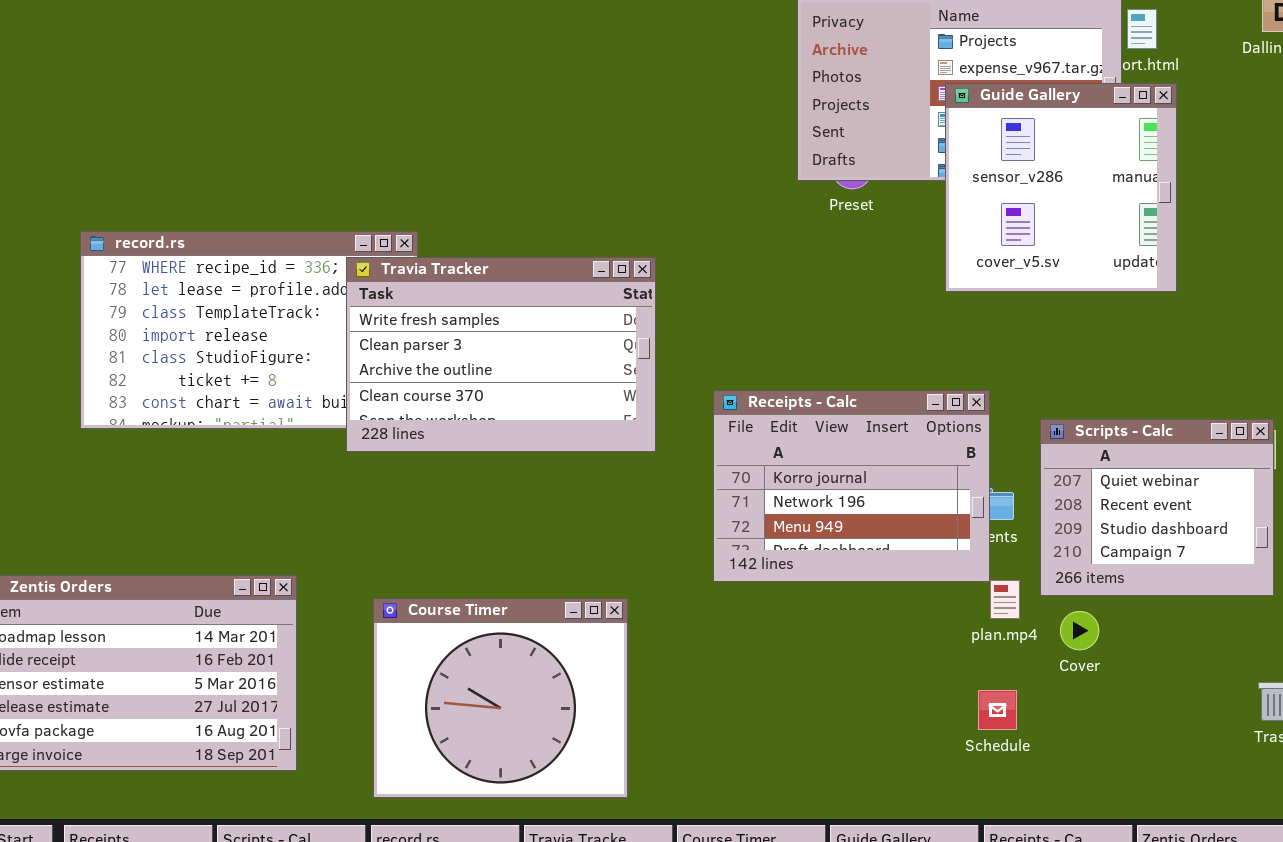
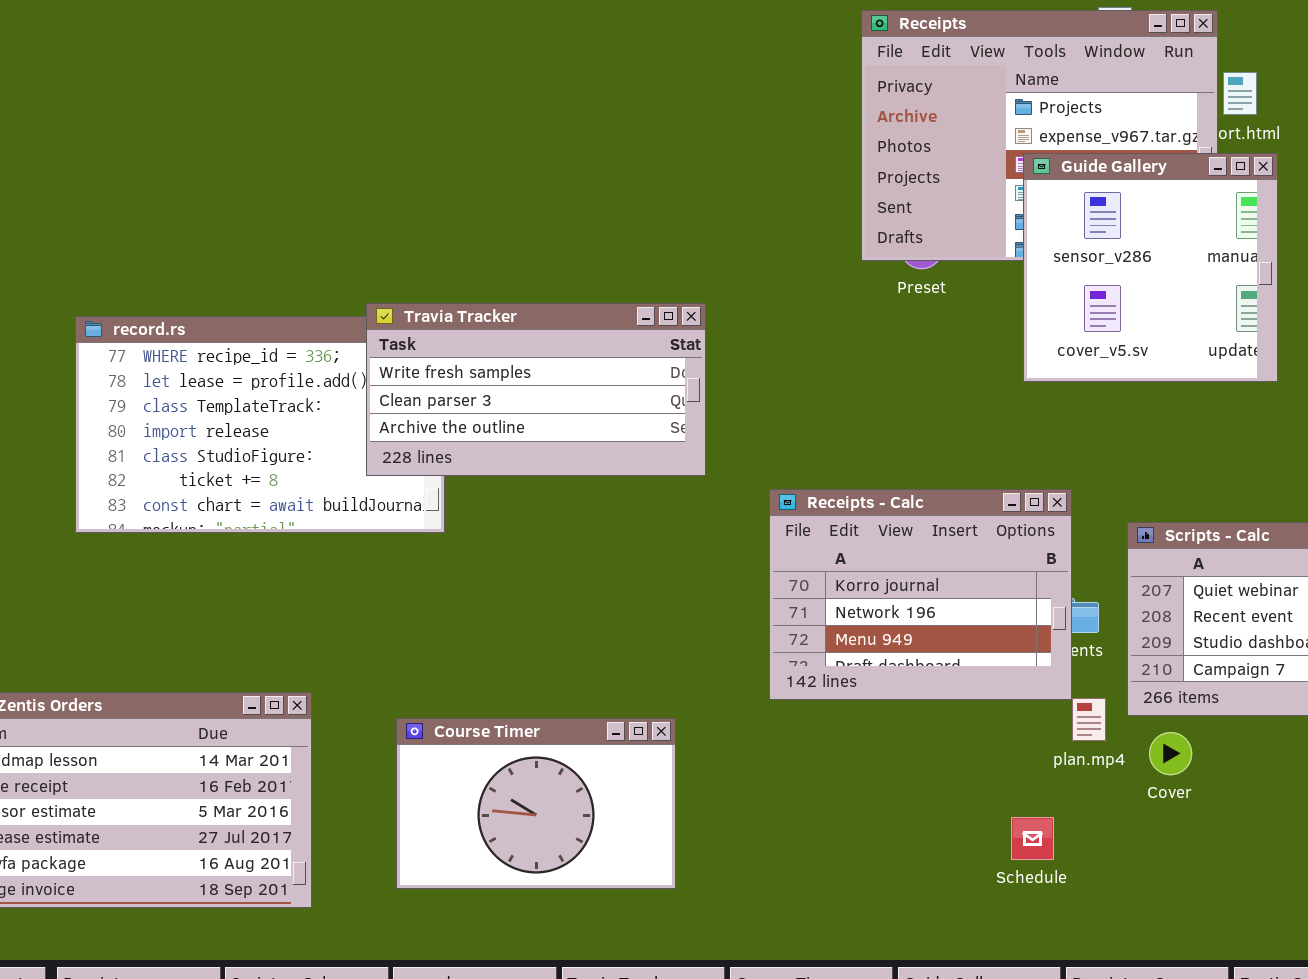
Travia Tracker: [346,257,656,452] -> [366,303,706,476], moved, resized
Course Timer: [373,598,628,798] -> [396,718,676,889], resized
Schedule: [978,690,1017,730] -> [1011,817,1054,860], moved

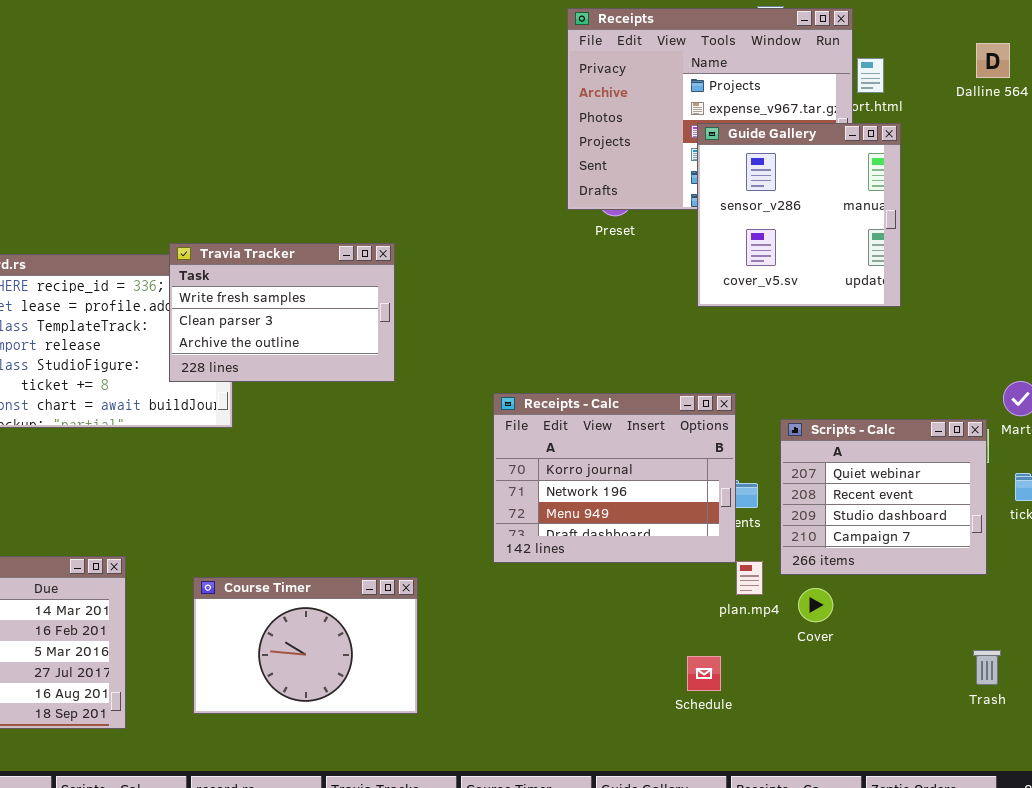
Travia Tracker: [366,303,706,476] -> [169,243,395,382], resized

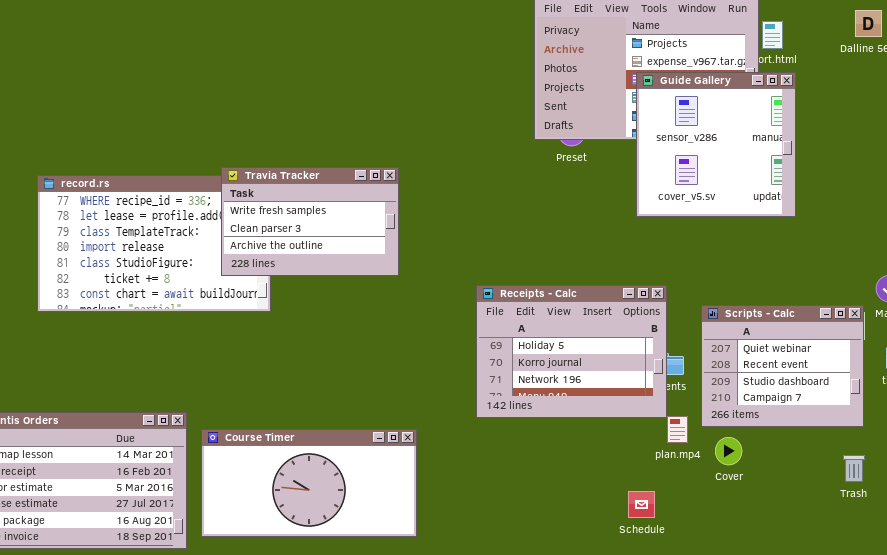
Receipts - Calc: [493,393,736,563] -> [476,285,667,418], scrolled up 1 row
Course Timer: [193,577,418,714] -> [201,429,417,537], resized
Trash: [973,650,1001,685] -> [843,455,865,482], moved

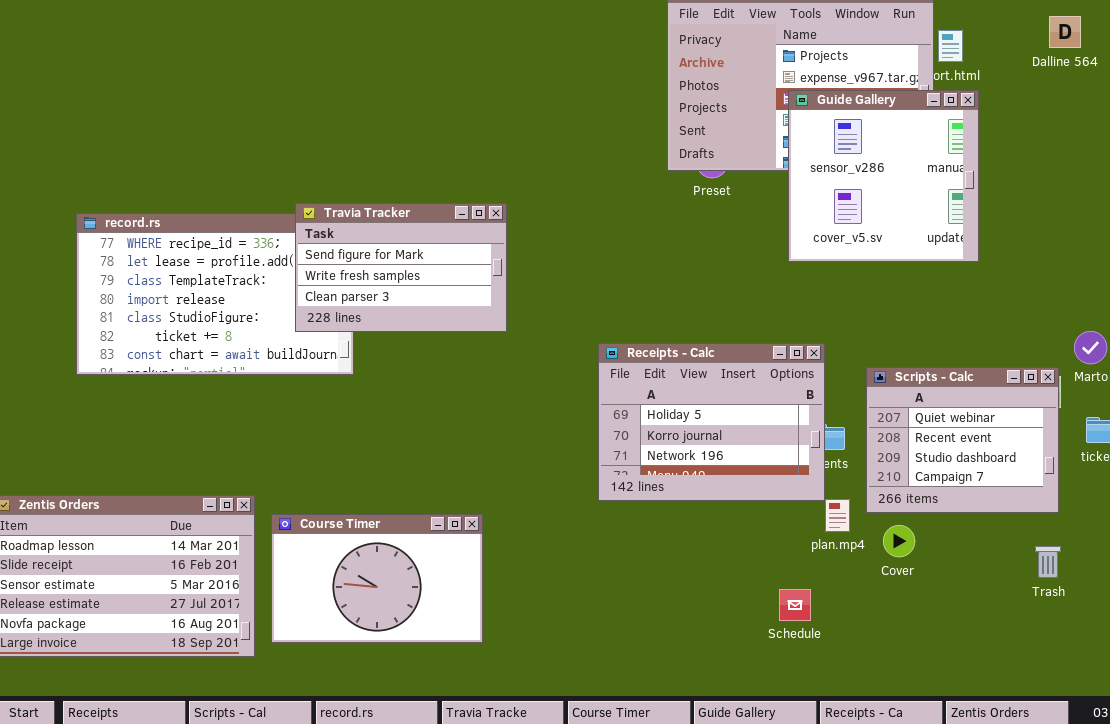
Travia Tracker: [221,167,399,276] -> [295,203,507,332], scrolled up 1 row
Course Timer: [201,429,417,537] -> [271,514,483,643], resized

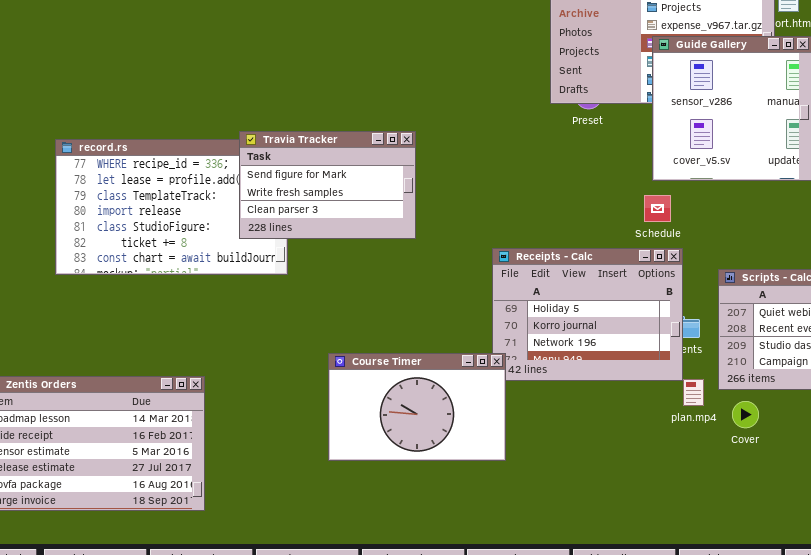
Course Timer: [271,514,483,643] -> [328,353,506,461], moved
Schedule: [779,589,811,621] -> [644,195,671,222], moved

